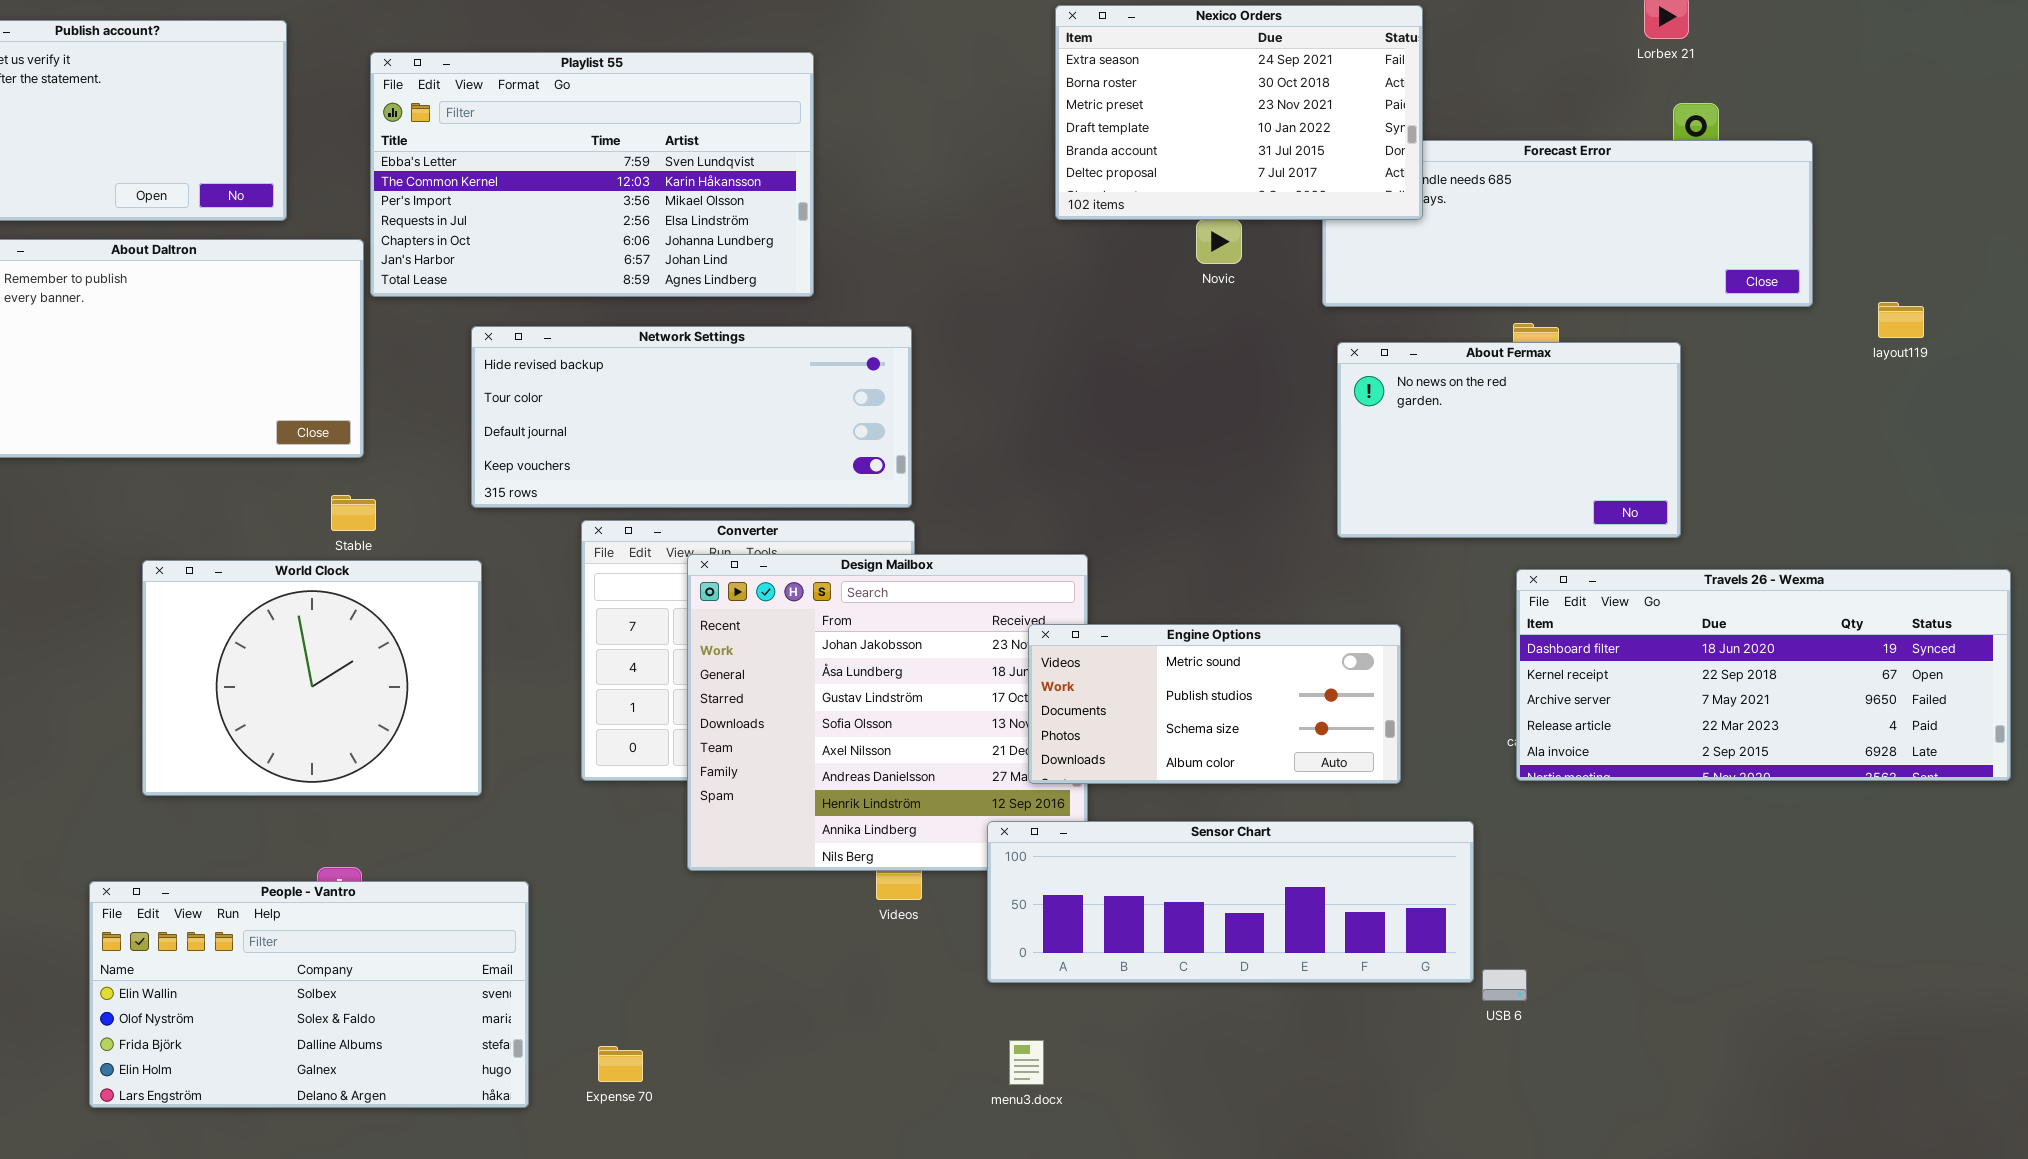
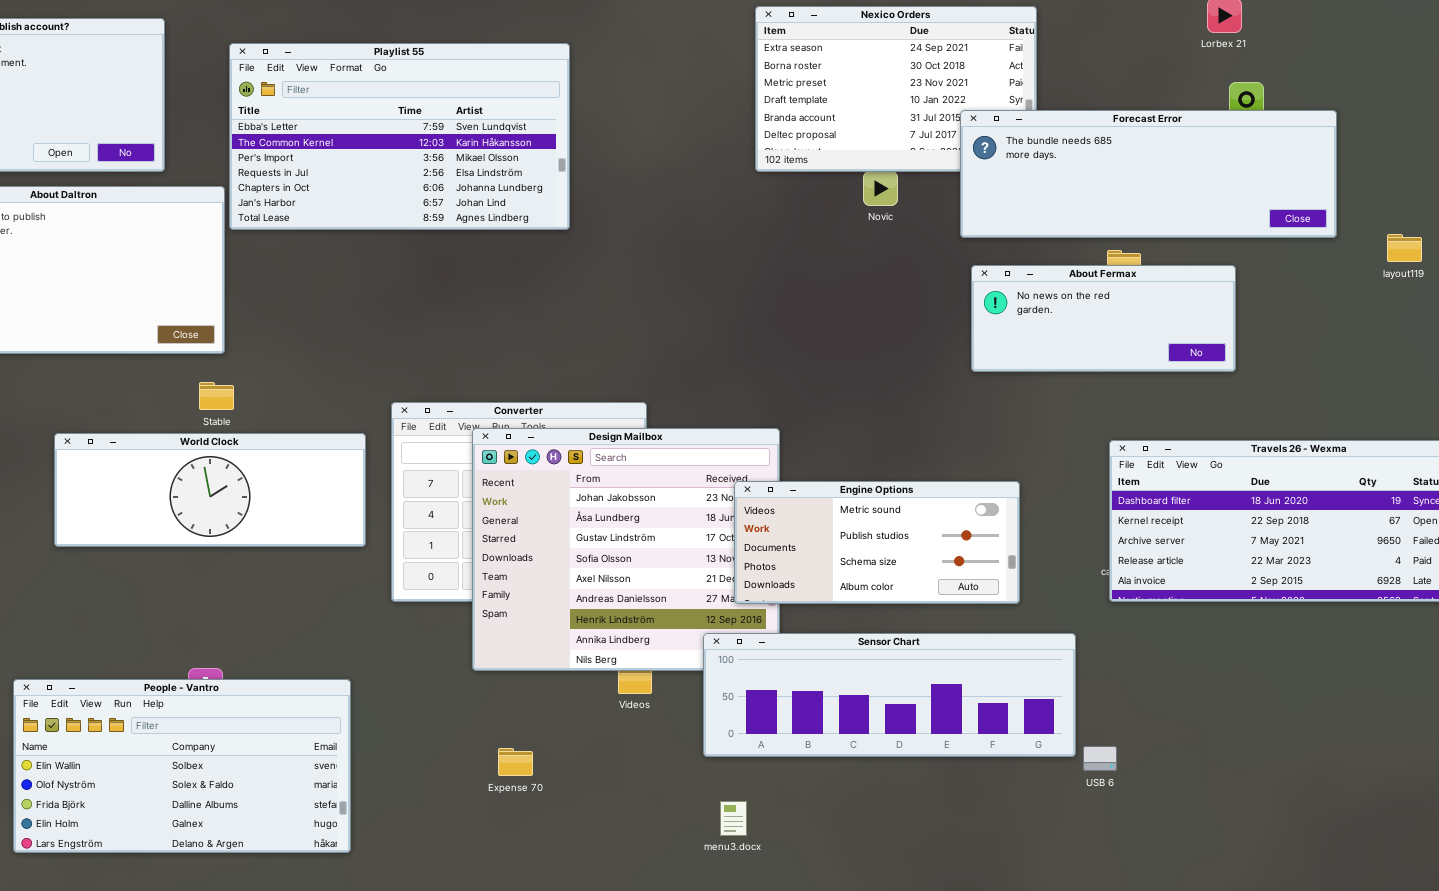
Forecast Error: [1322,140,1813,307] -> [960,110,1337,238], raised
Network Settings: [471,326,912,508] -> none, closed
About Fermax: [1337,342,1681,538] -> [971,265,1236,372], resized
World Clock: [142,560,482,796] -> [54,433,366,547], resized
Expense 70: [598,1046,643,1082] -> [498,748,533,776], moved

